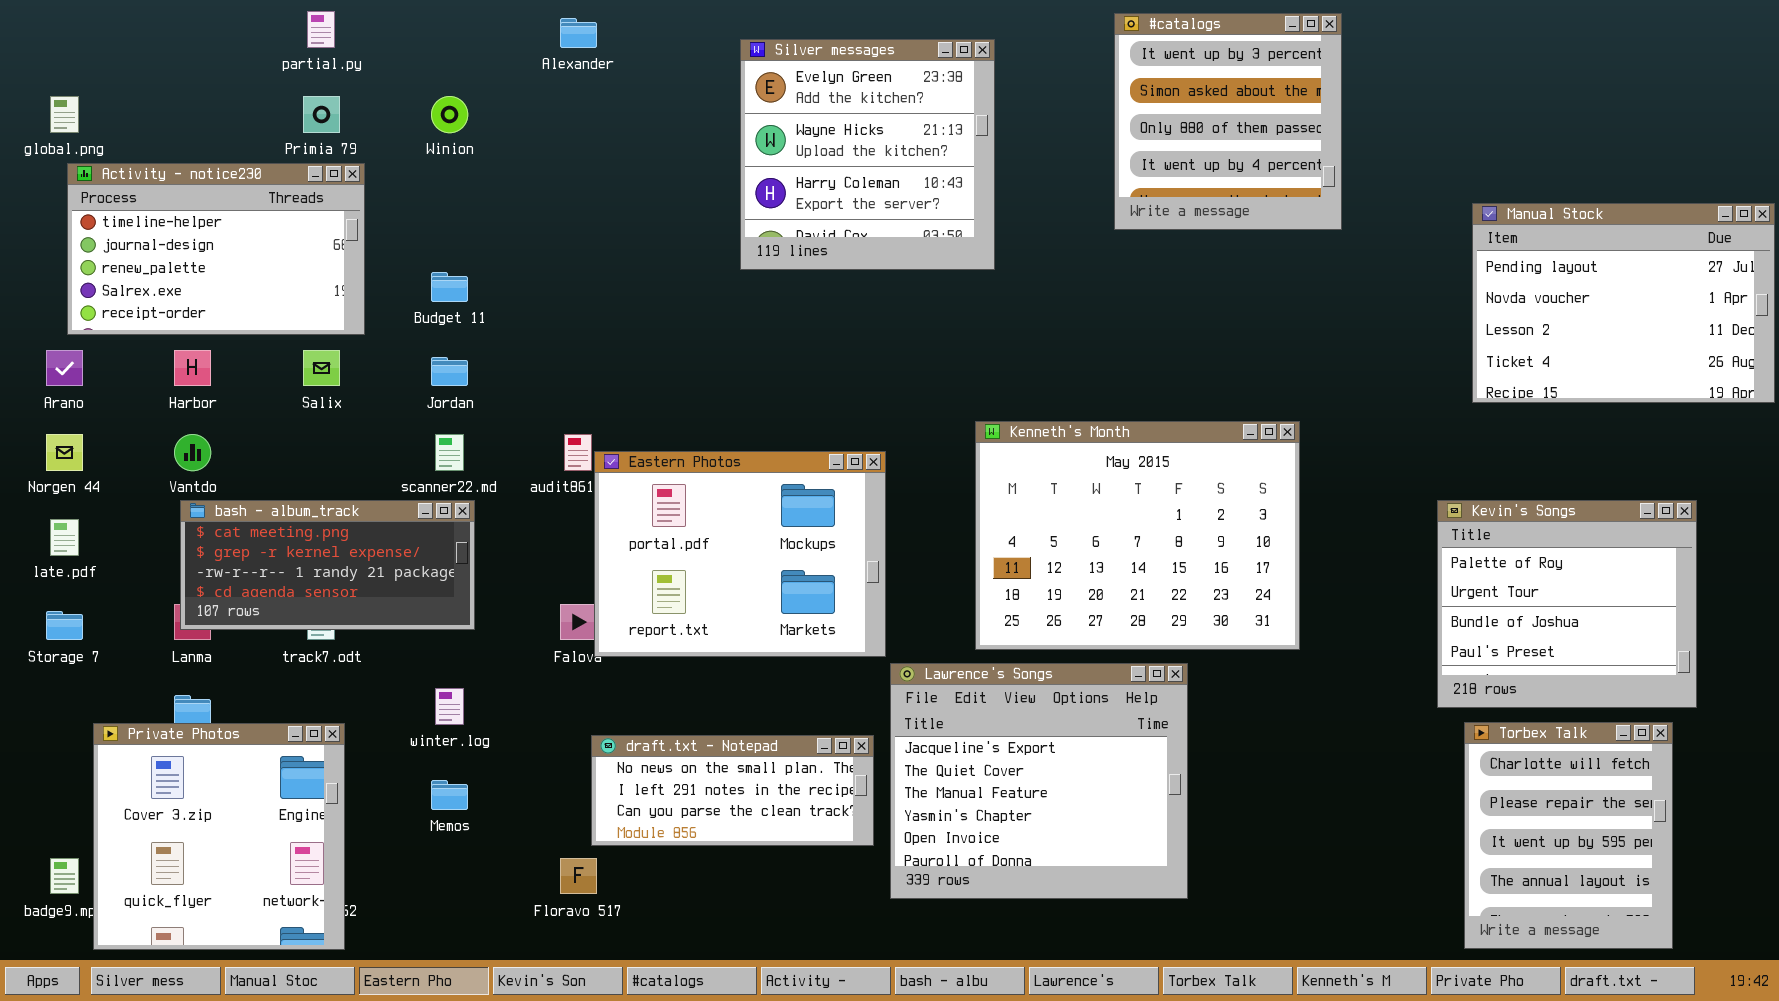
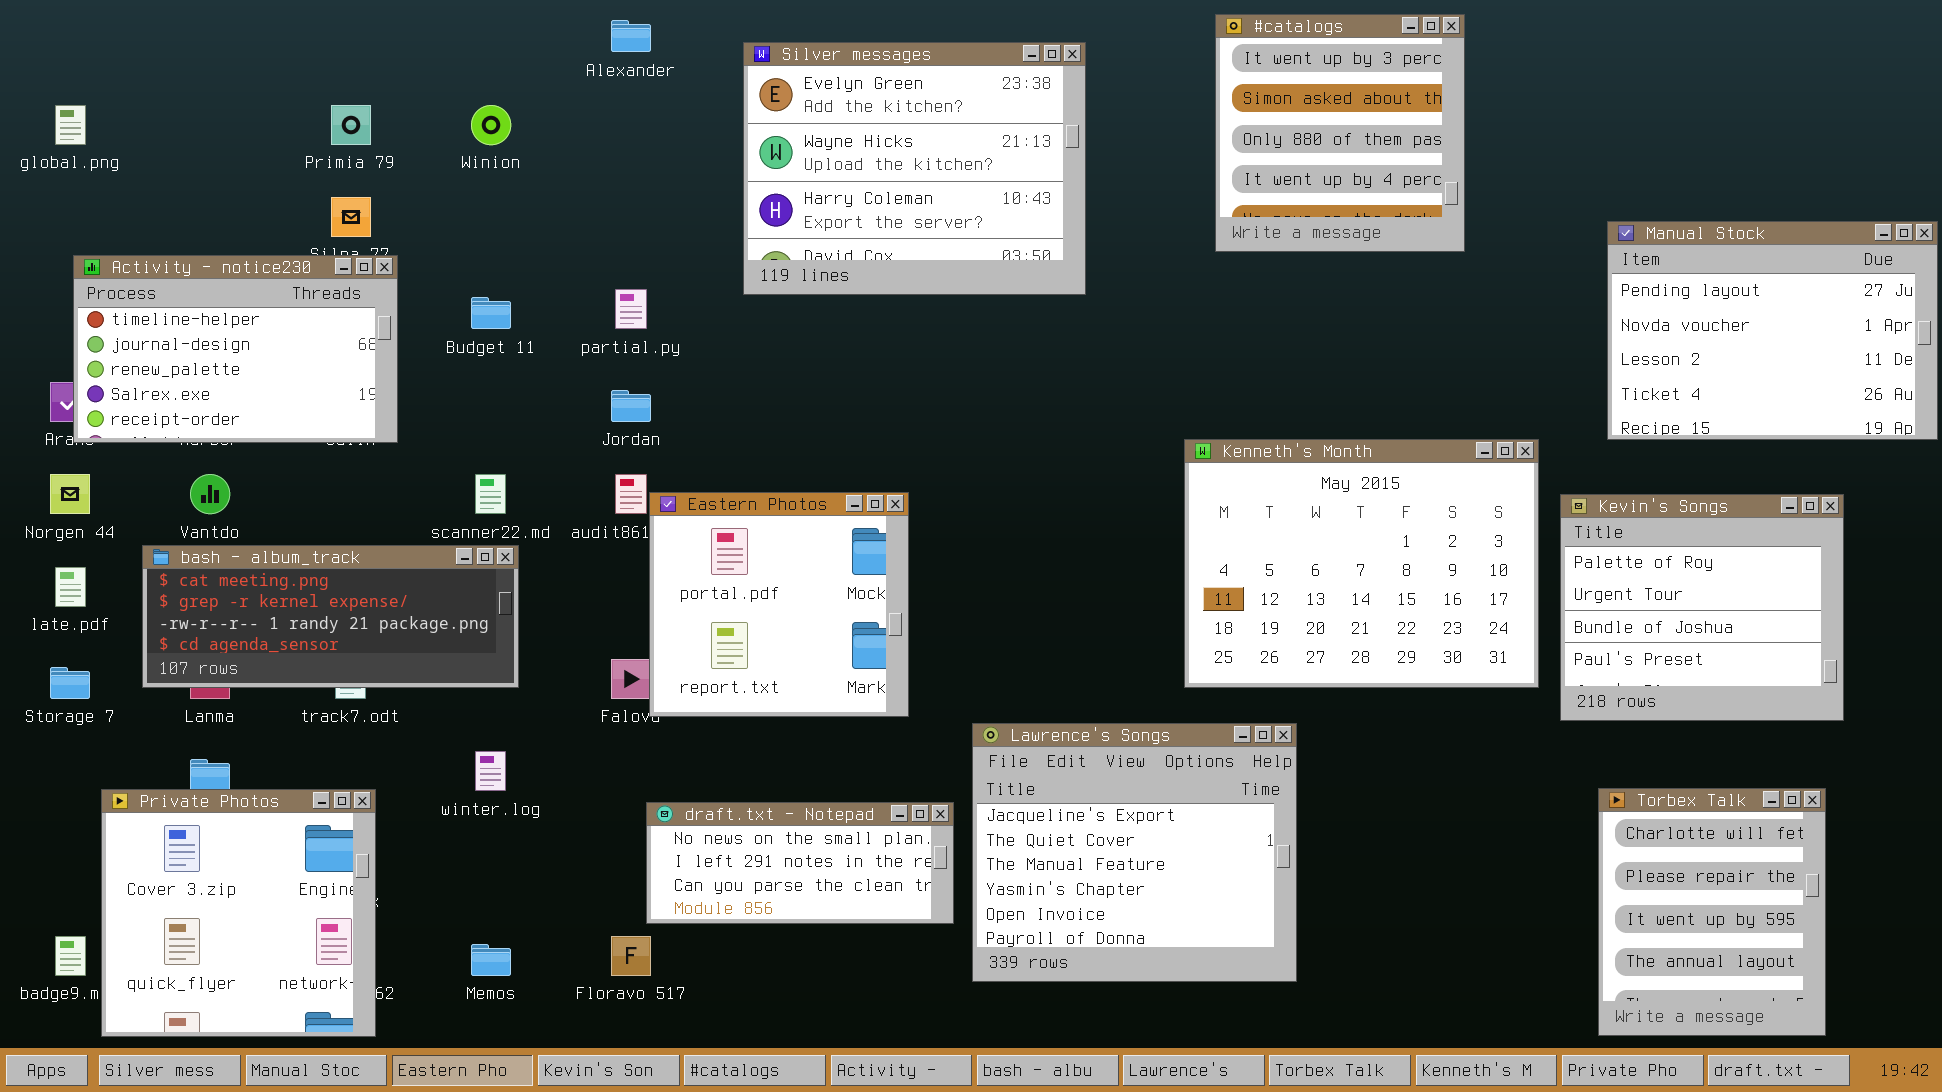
partial.py: [307,11,335,48] -> [615,289,647,329], moved
Silver messages: [740,39,995,270] -> [743,42,1086,295], resized
Activity - notice230: [67,163,365,335] -> [73,255,398,443], moved
Jordan: [431,357,468,386] -> [611,390,651,422], moved
Kenneth's Month: [975,421,1300,650] -> [1184,439,1539,688], moved
Eastern Photos: [594,451,886,657] -> [649,492,909,717], resized
bash - album_track: [180,500,475,630] -> [142,545,519,688], resized
Kevin's Songs: [1437,500,1697,708] -> [1560,494,1844,721], moved
Memos: [431,780,468,810] -> [471,944,511,976], moved

